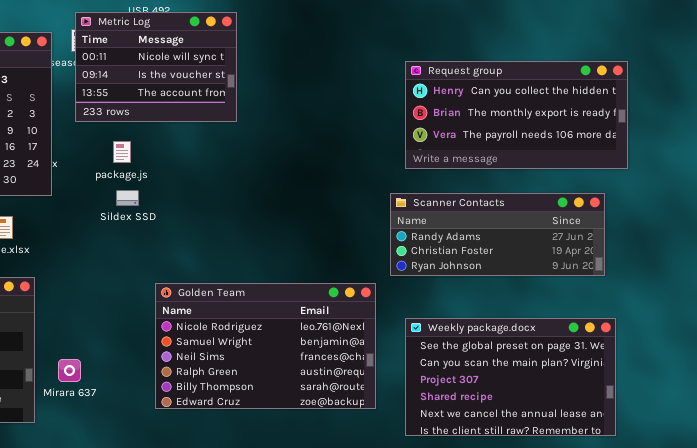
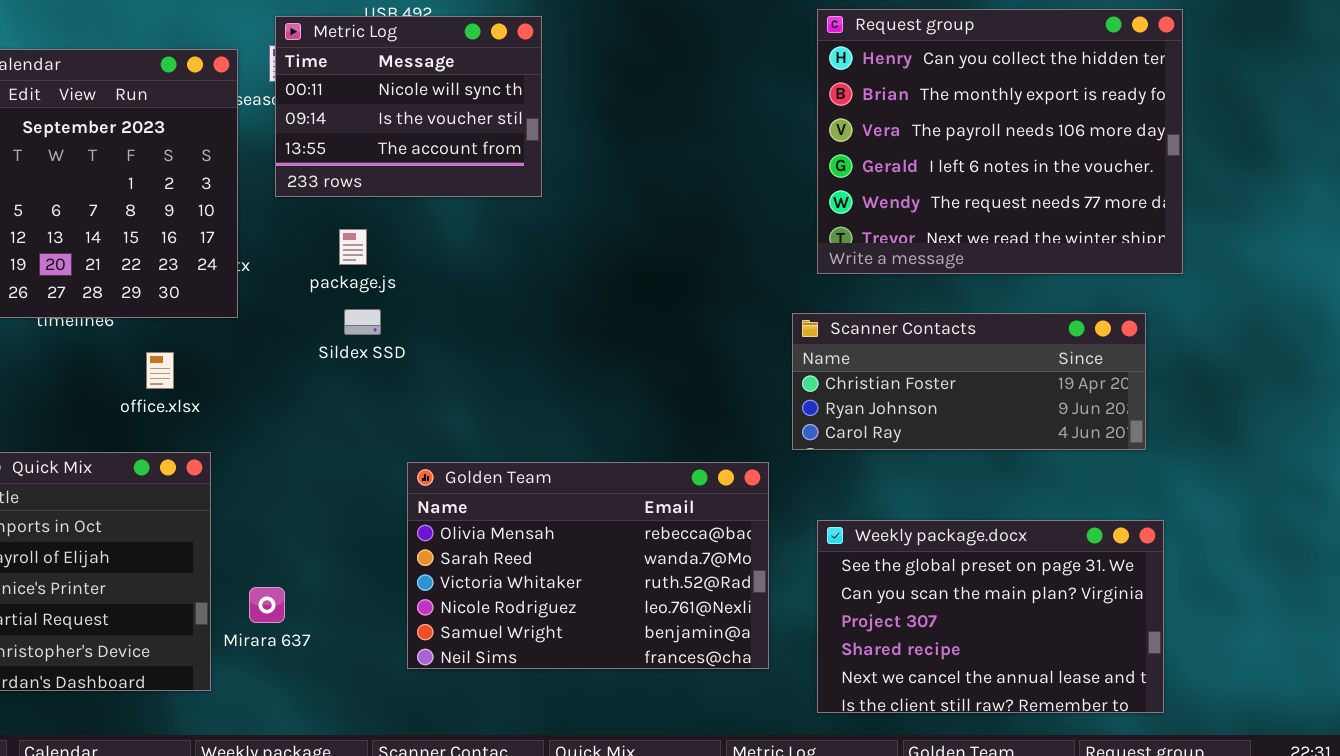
Request group: [405,61,628,169] -> [817,9,1183,274], resized
Scanner Contacts: [390,193,605,276] -> [792,313,1146,450], scrolled down 1 row
Golden Team: [155,283,376,409] -> [407,462,769,669], scrolled up 3 rows

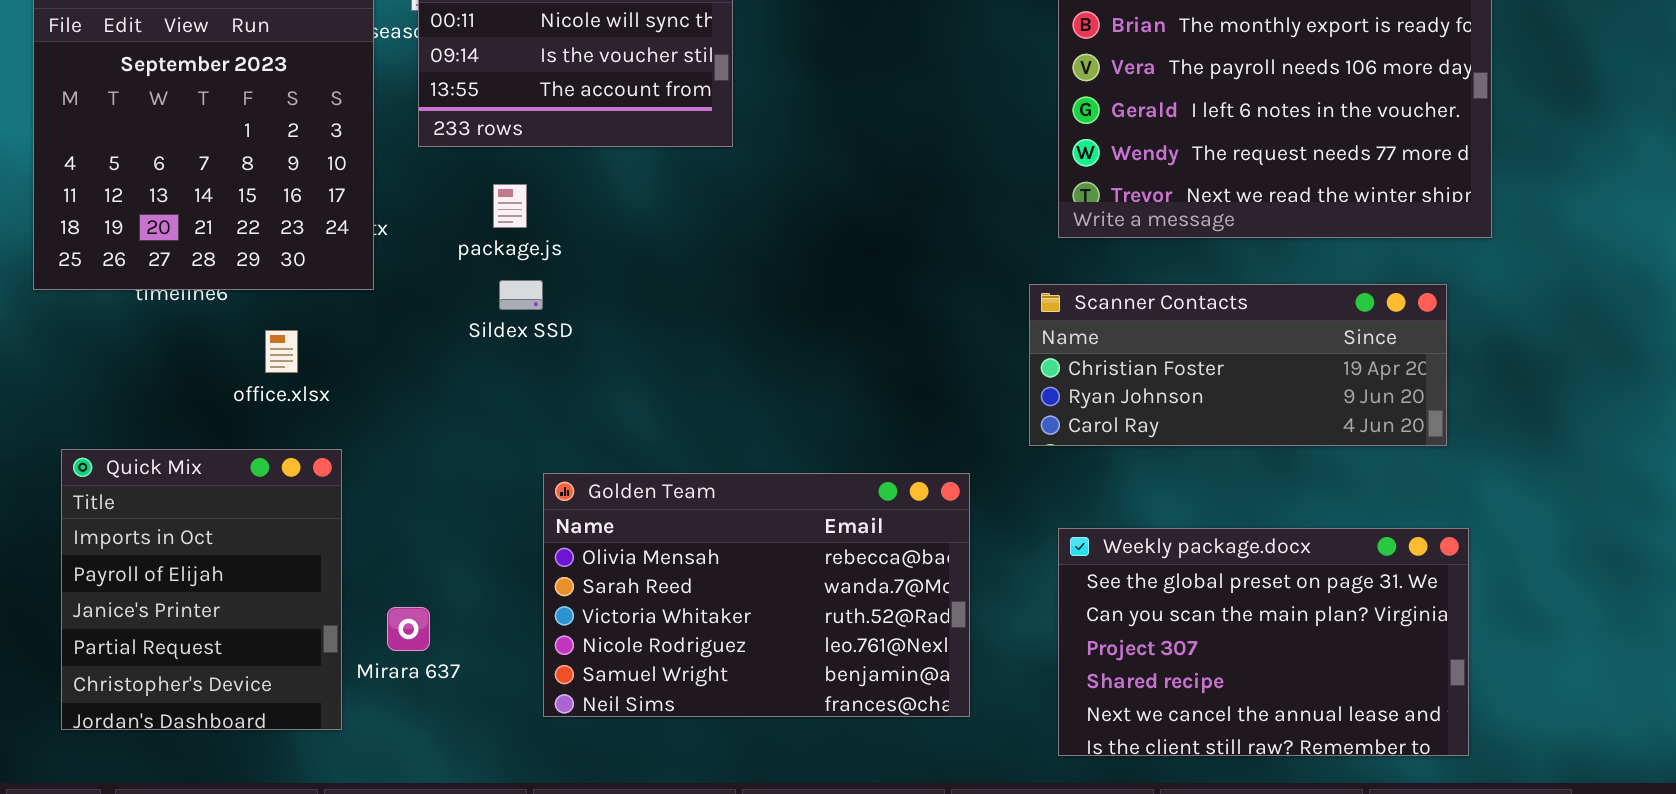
Golden Team: [407,462,769,669] -> [543,473,970,717], moved

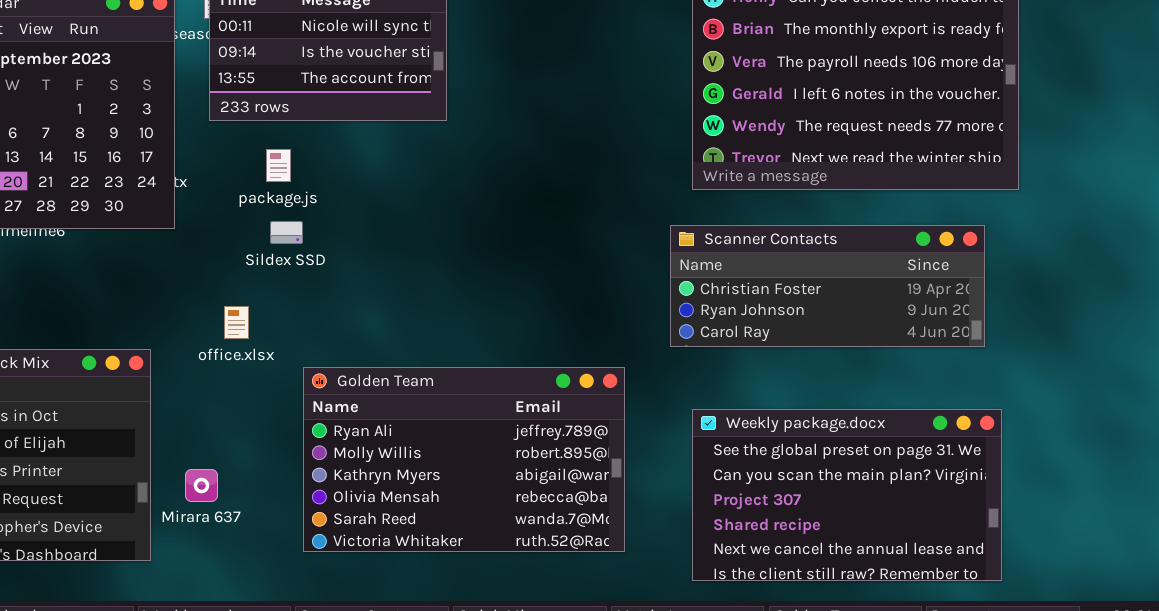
office.xlsx: [265,330,298,373] -> [224,306,249,339], moved
Golden Team: [543,473,970,717] -> [303,367,625,552], scrolled up 3 rows

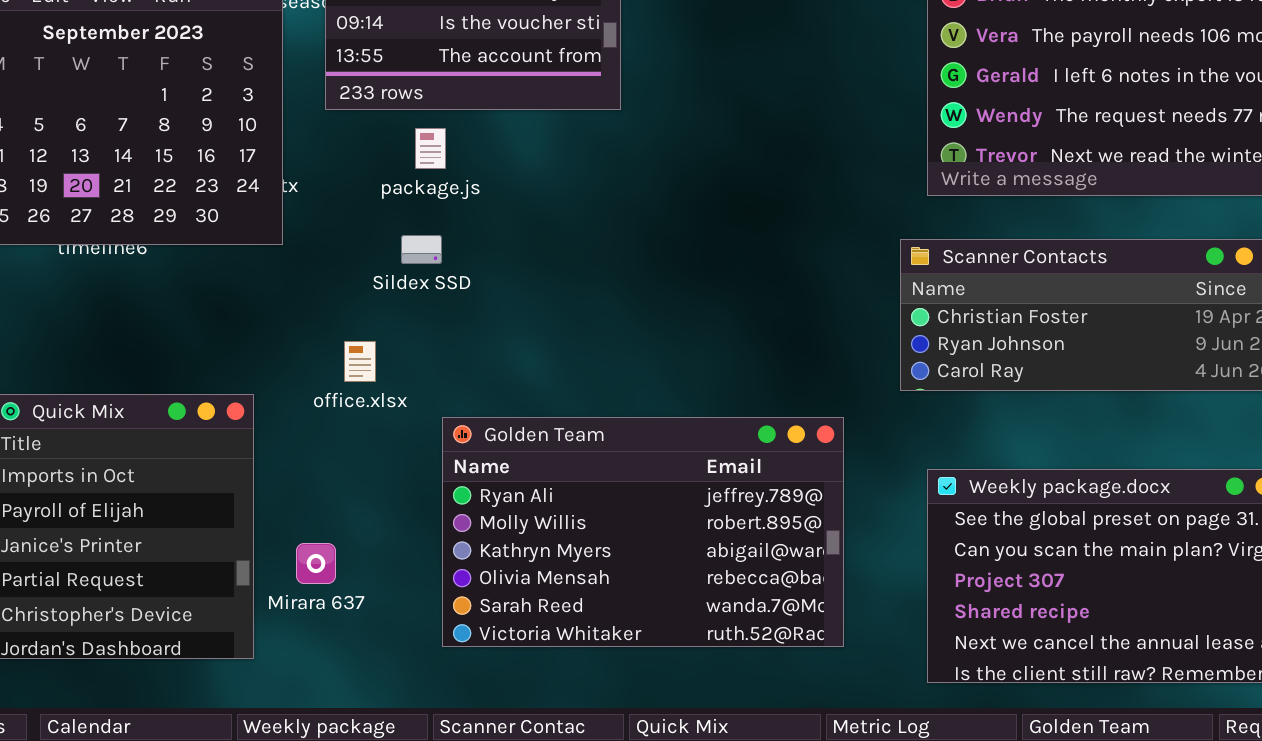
package.js: [266,149,291,182] -> [415,128,446,169], moved

